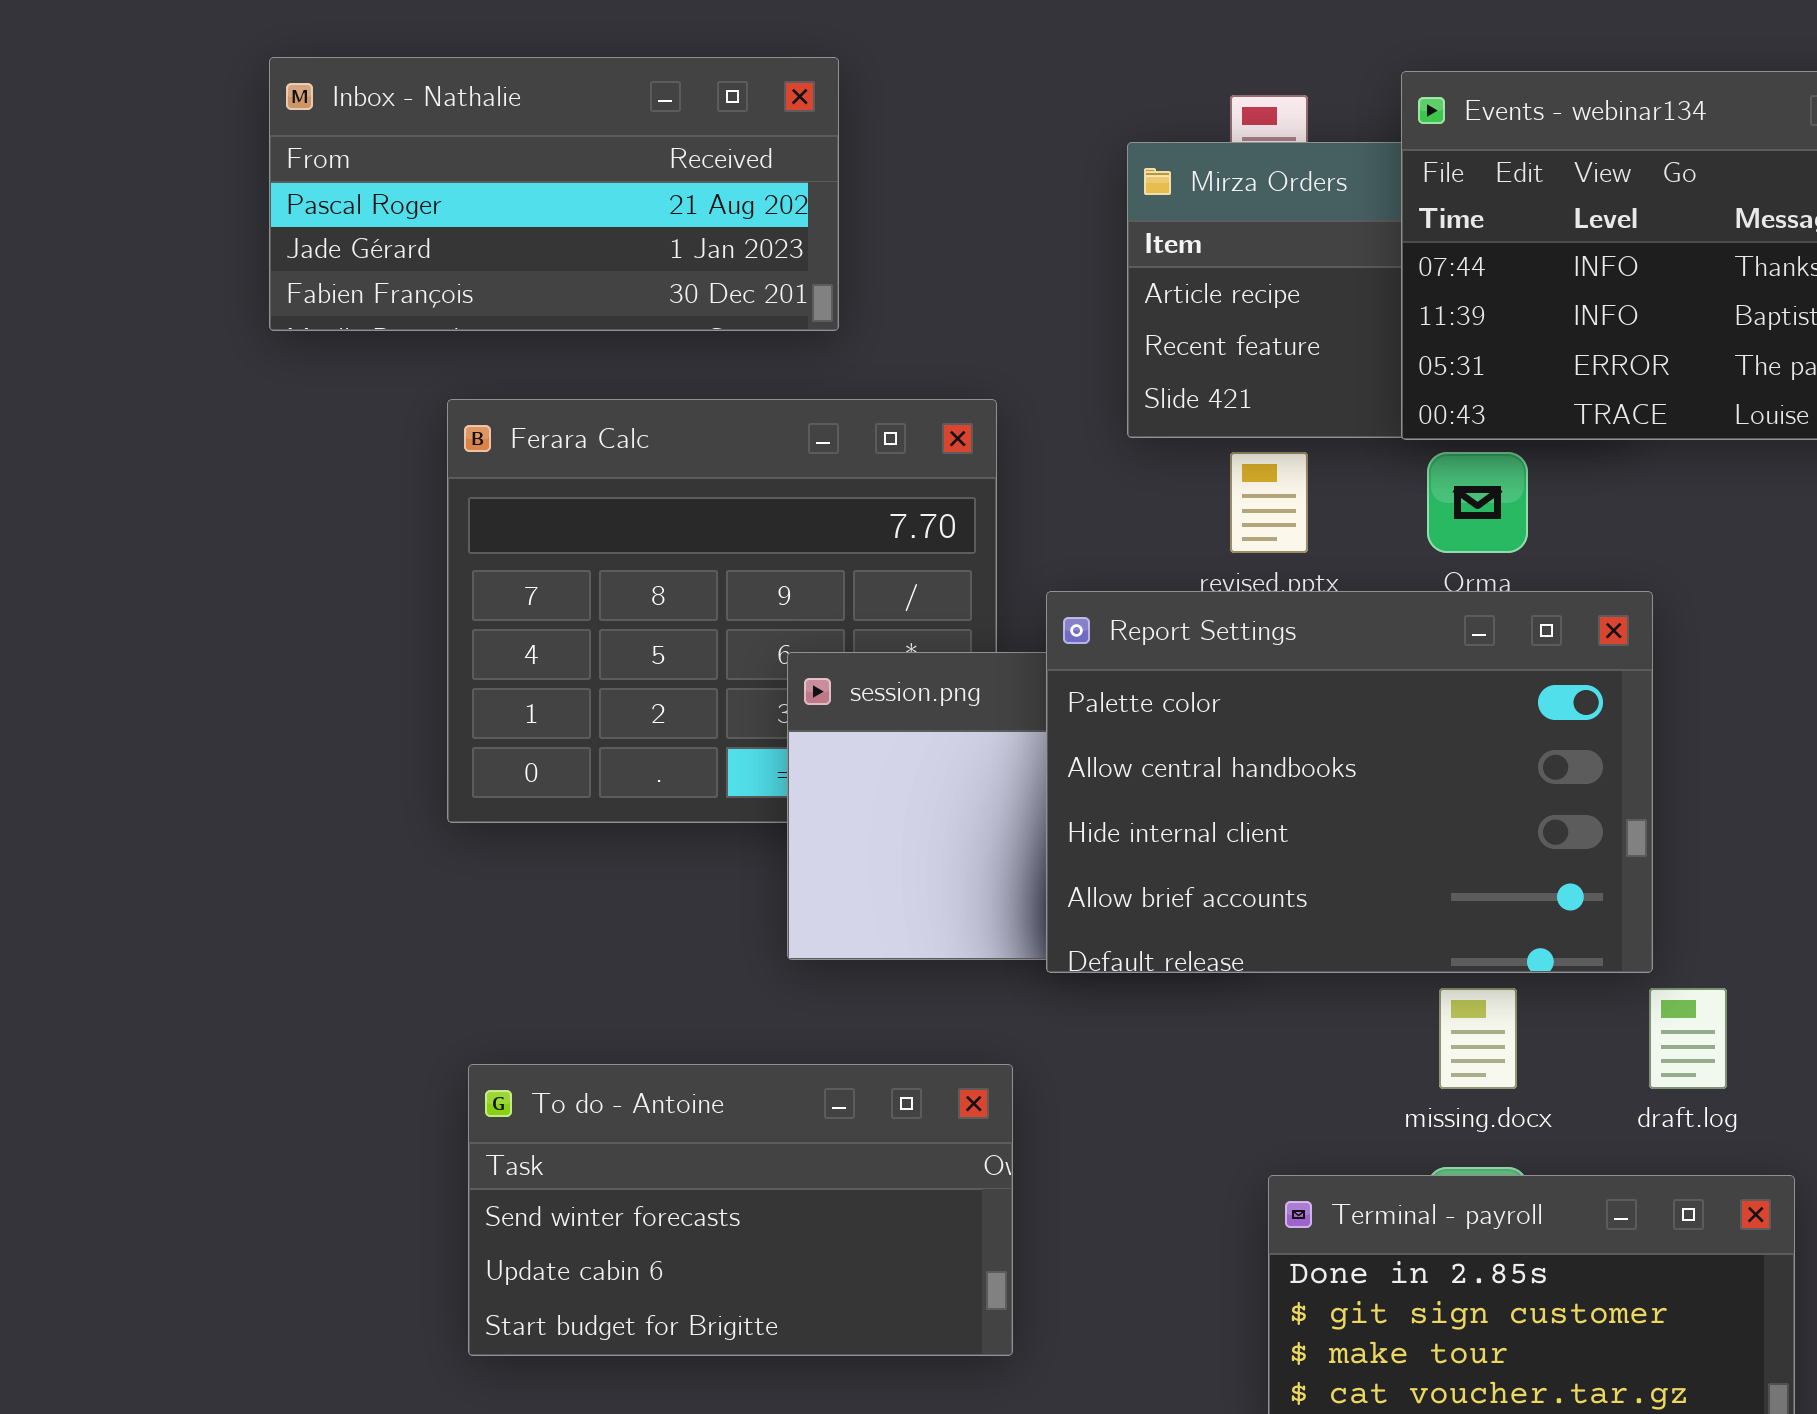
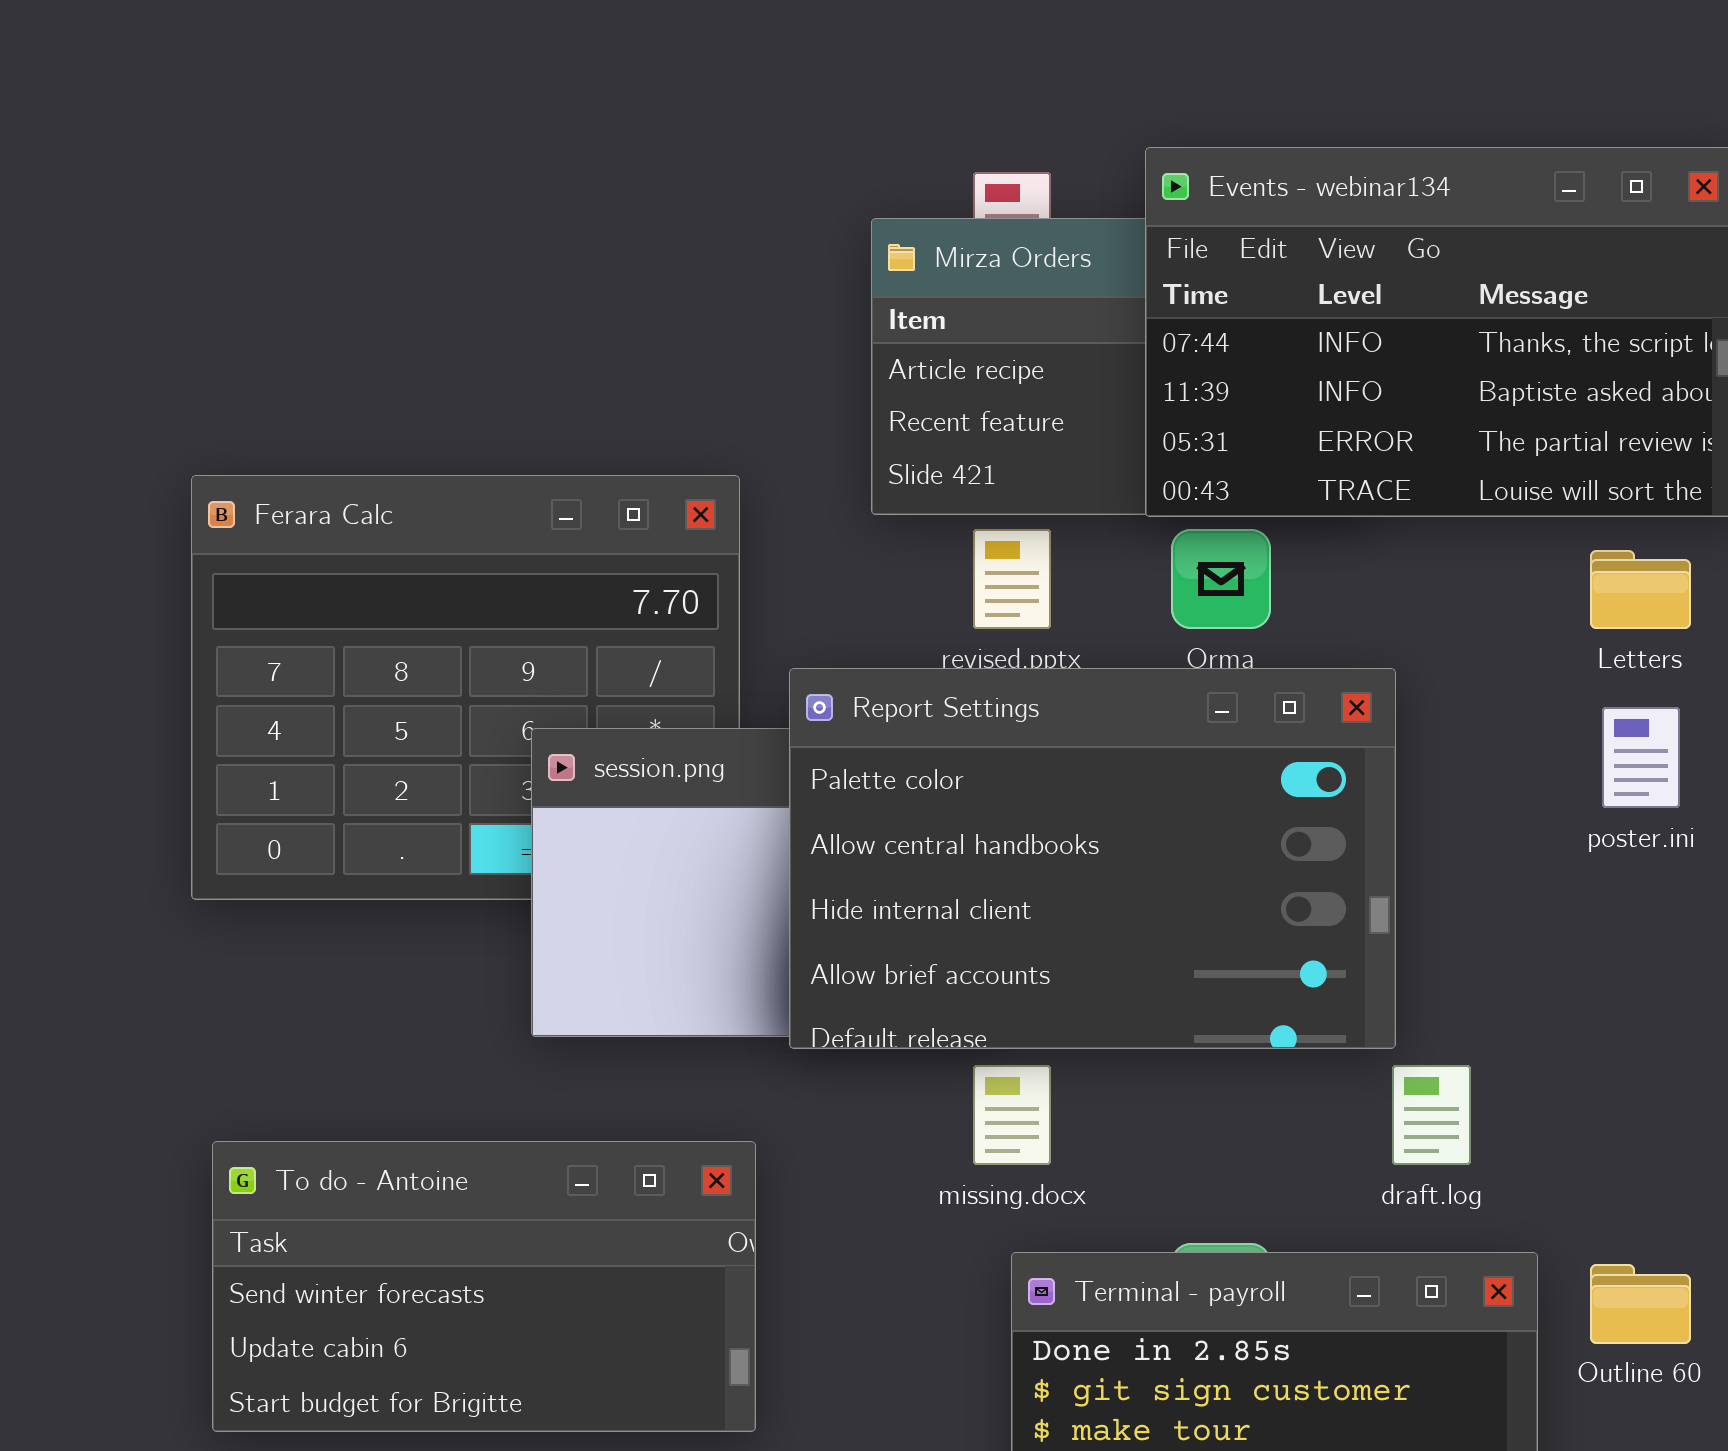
Inbox - Nathalie: [269,57,839,331] -> none, closed
missing.docx: [1439,988,1517,1089] -> [973,1065,1051,1165], moved

